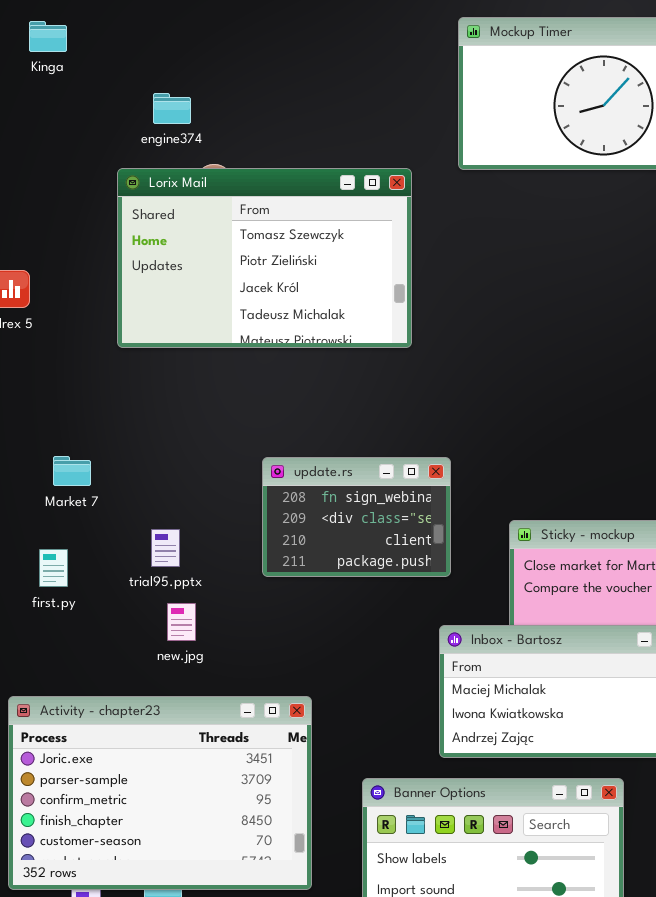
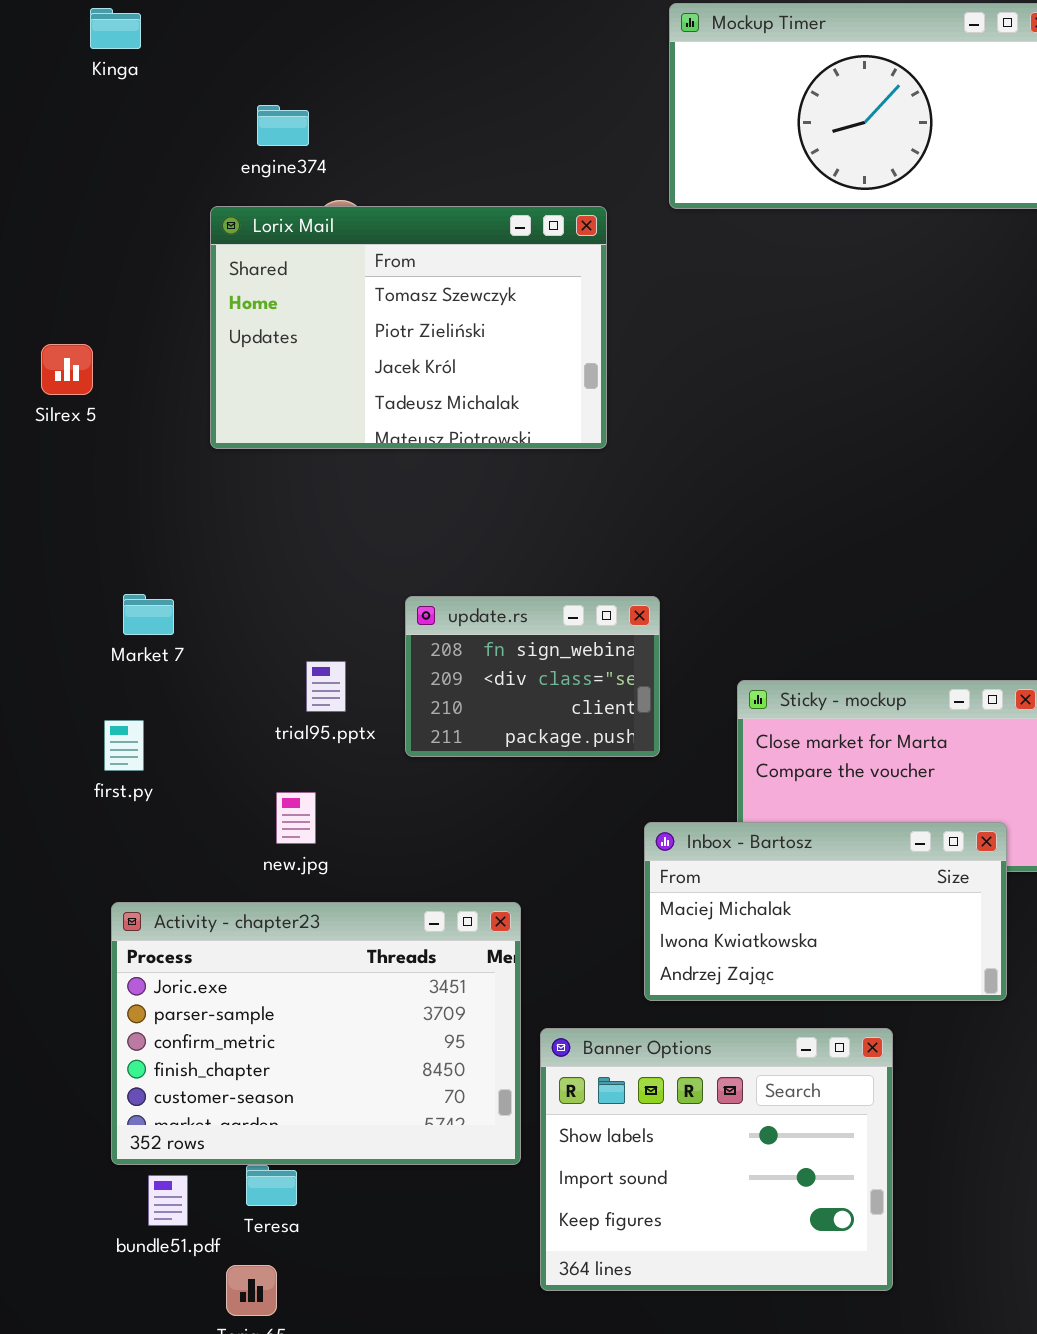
trial95.pptx: [151,529,180,567] -> [306,661,346,712], moved
Activity - chapter23: [8,696,312,890] -> [111,902,521,1165], moved

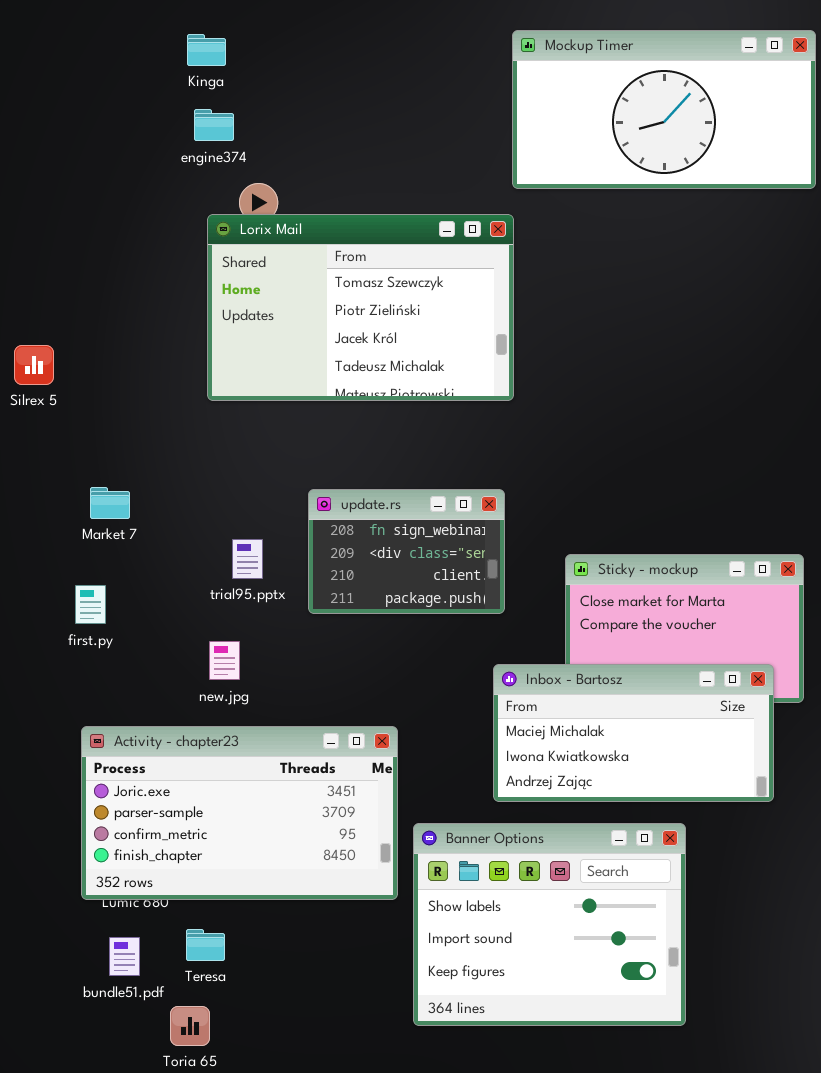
Kinga: [90,8,141,49] -> [187,34,226,66], moved
Lorix Mail: [210,206,607,449] -> [207,214,514,401], moved
Silrex 5: [41,344,93,395] -> [14,345,54,385], moved
Activity - chapter23: [111,902,521,1165] -> [81,726,398,900], resized

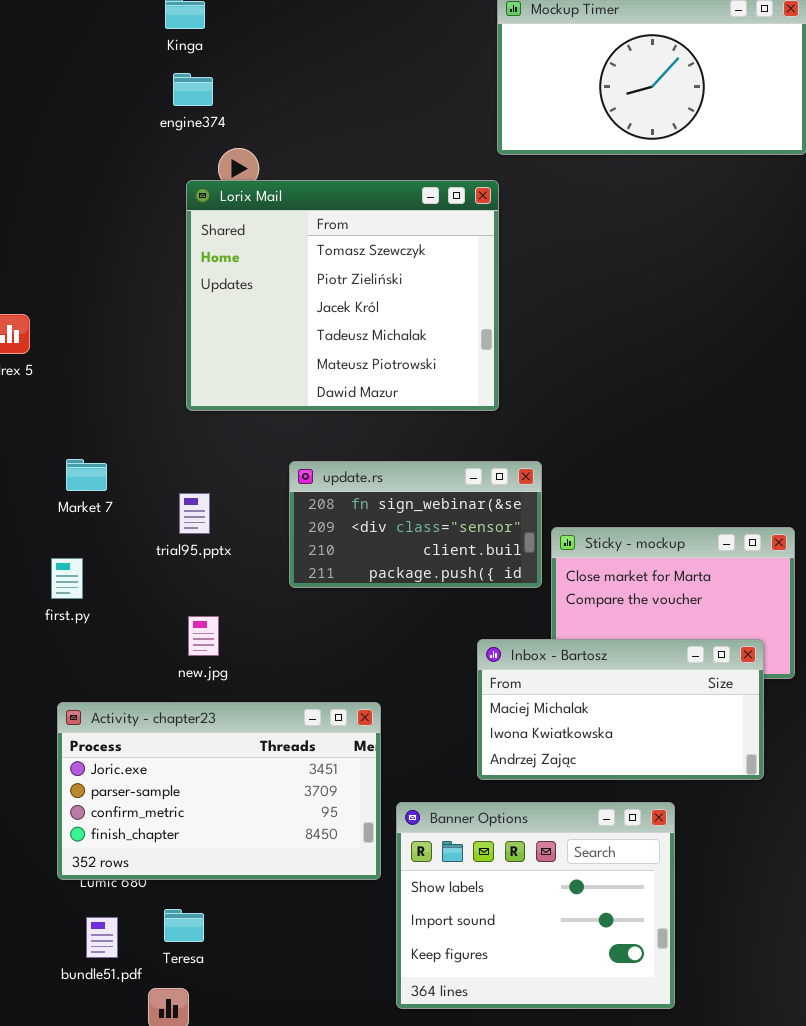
Lorix Mail: [207,214,514,401] -> [186,180,499,411], resized
update.rs: [308,489,505,614] -> [289,461,542,588], resized
trial95.pptx: [232,539,263,579] -> [179,493,210,534], moved

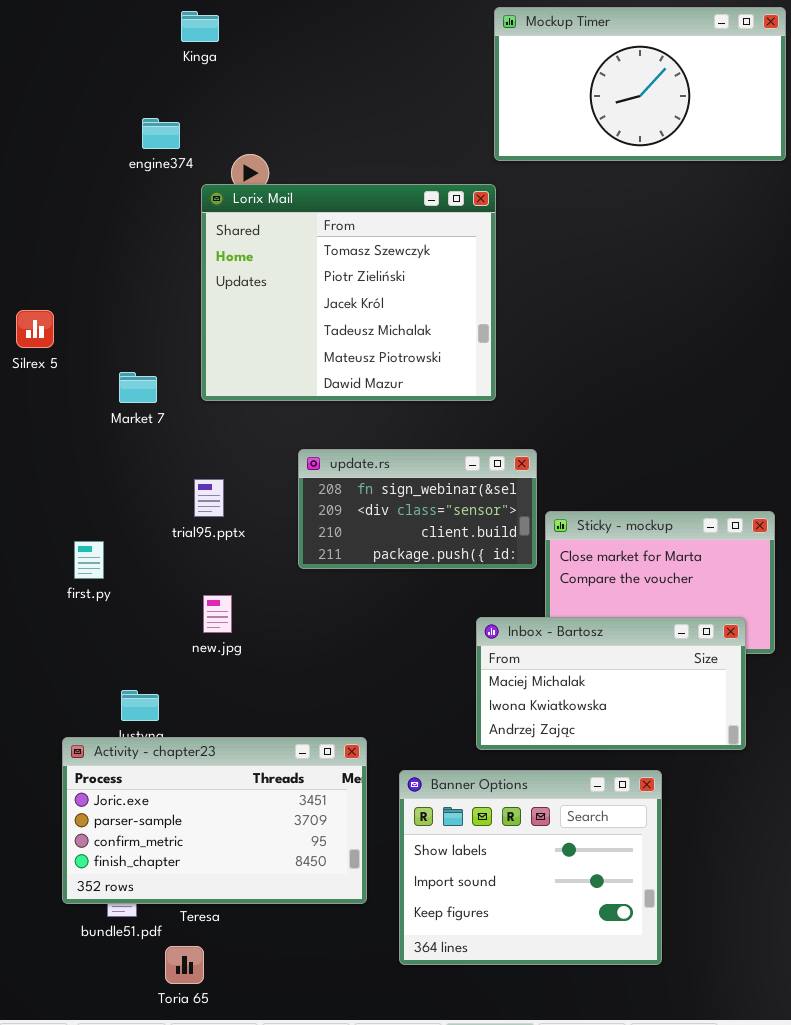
engine374: [173,73,213,106] -> [142,118,180,149], moved
Market 7: [66,459,107,491] -> [119,372,157,403], moved
Activity - chapter23: [57,702,381,880] -> [62,737,367,904], moved

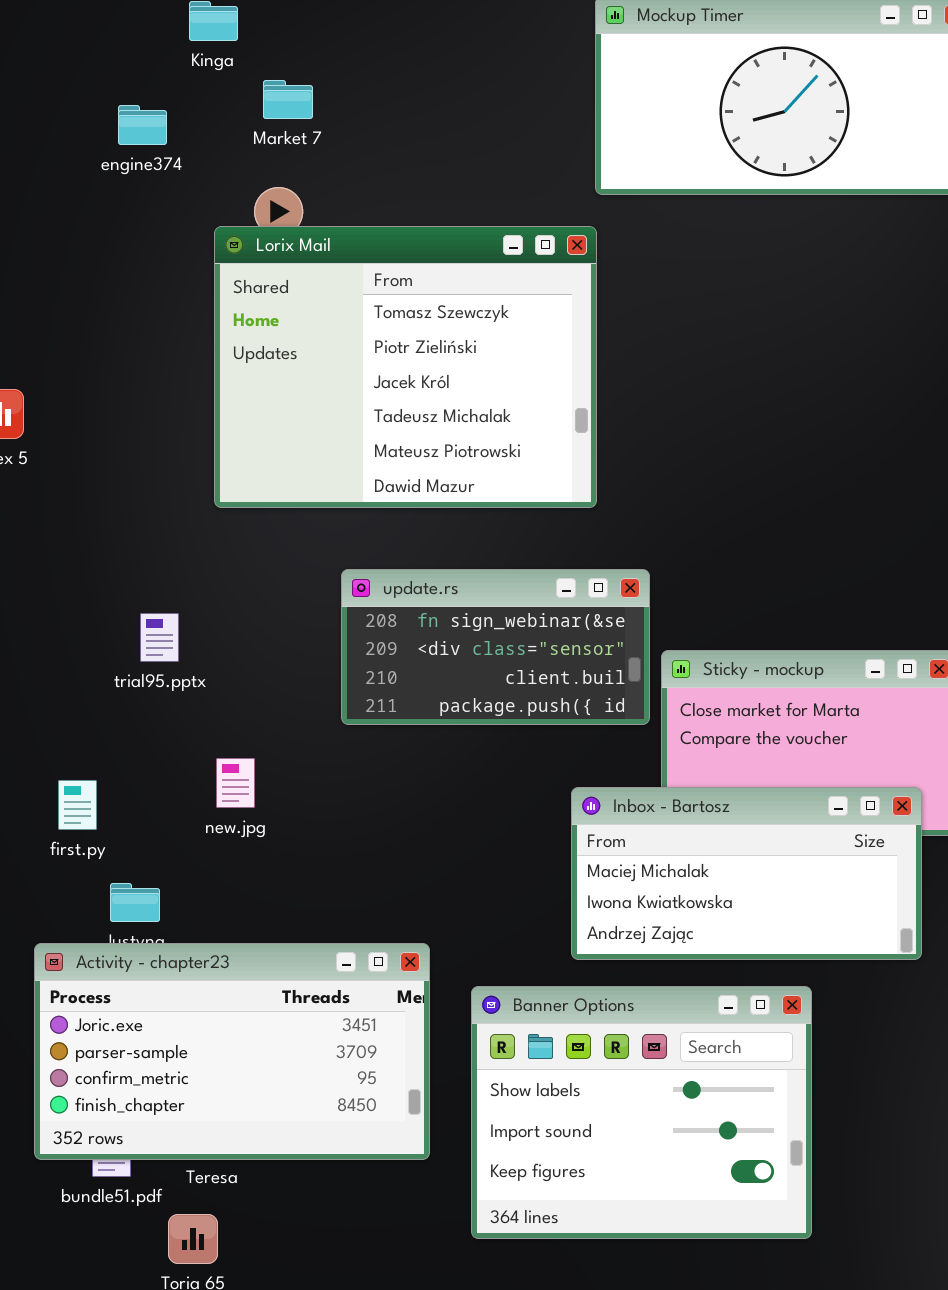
engine374: [142,118,180,149] -> [118,105,167,145], moved
Market 7: [119,372,157,403] -> [263,80,313,119], moved
trial95.pptx: [194,479,224,517] -> [140,613,179,662], moved
first.py: [74,541,104,579] -> [58,780,97,830], moved

